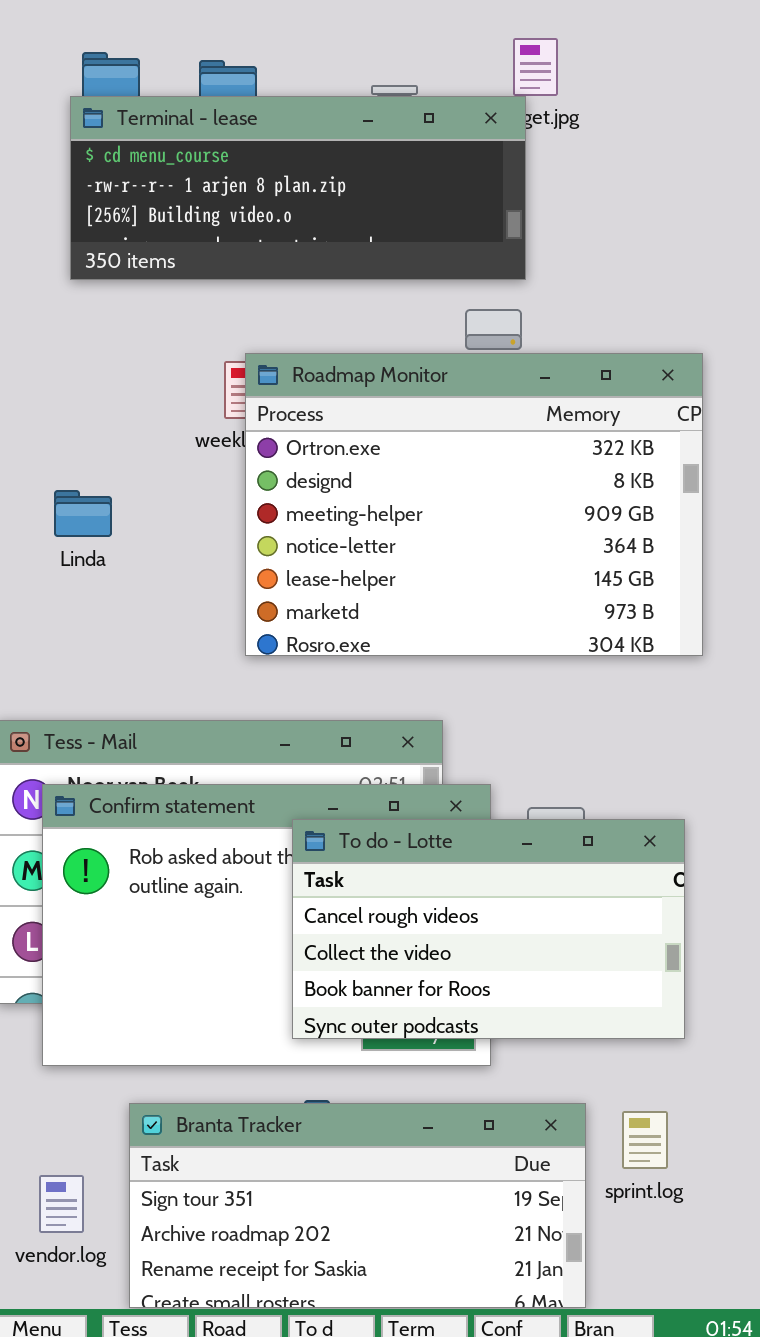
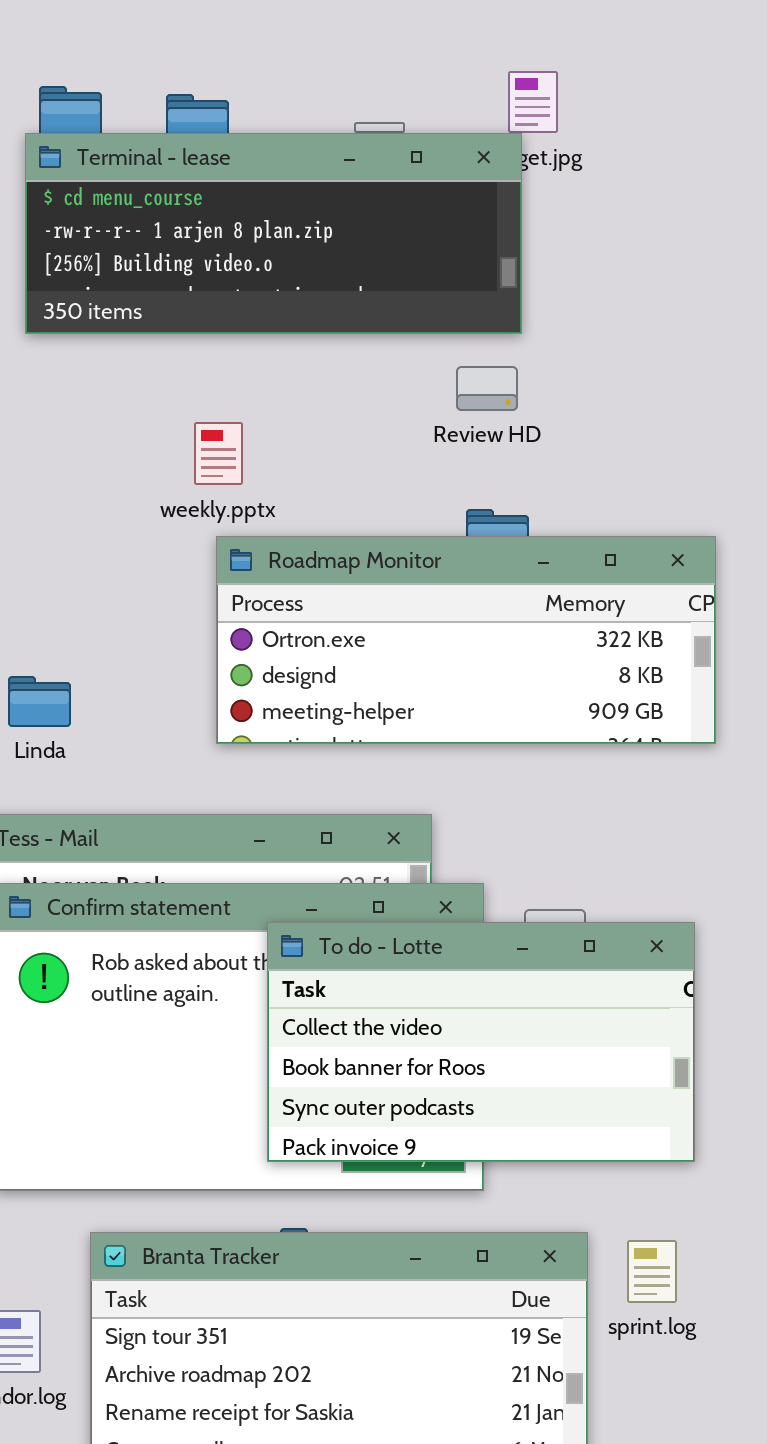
Roadmap Monitor: [245,353,703,656] -> [216,536,716,744], resized
Linda: [54,490,112,537] -> [8,676,71,727], moved
To do - Lotte: [292,819,685,1039] -> [267,922,695,1162], scrolled down 1 row

